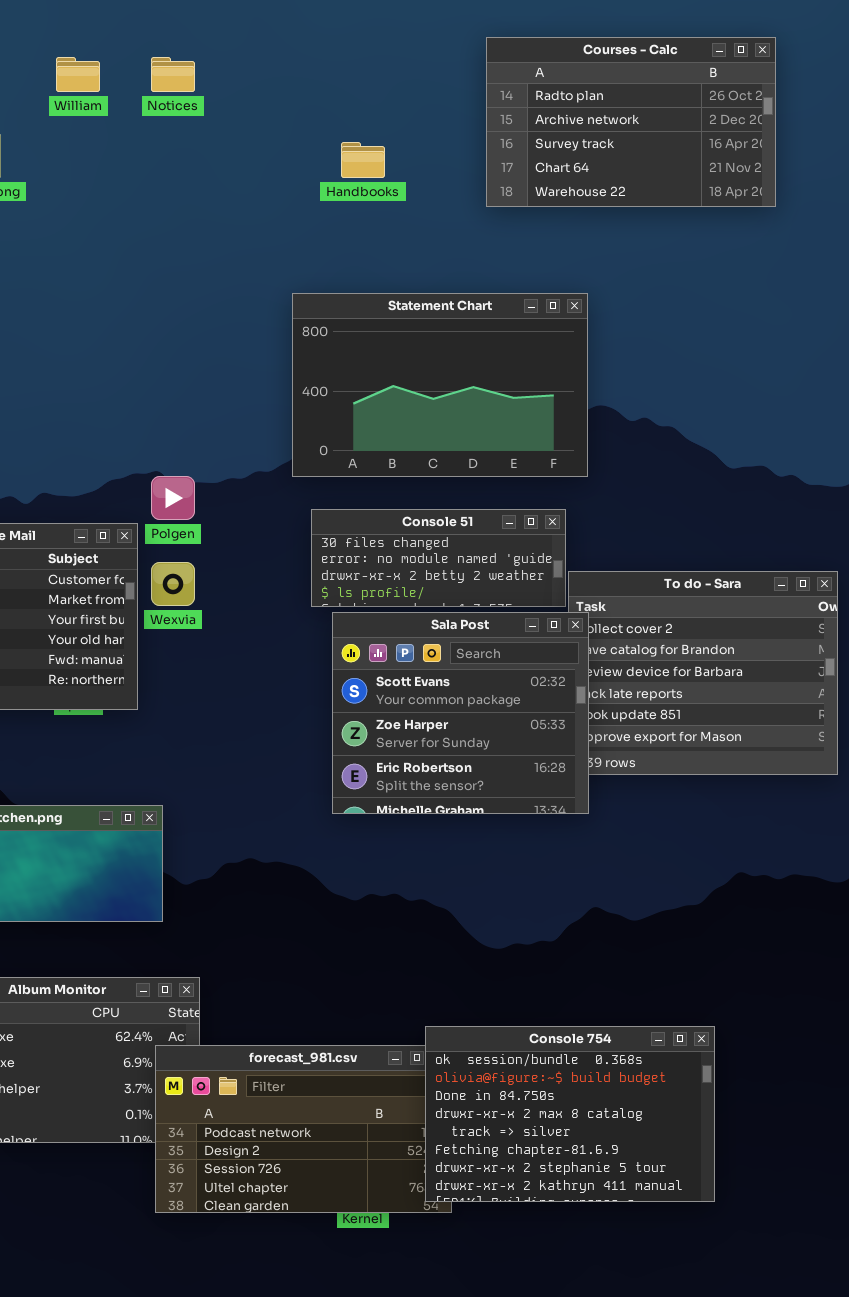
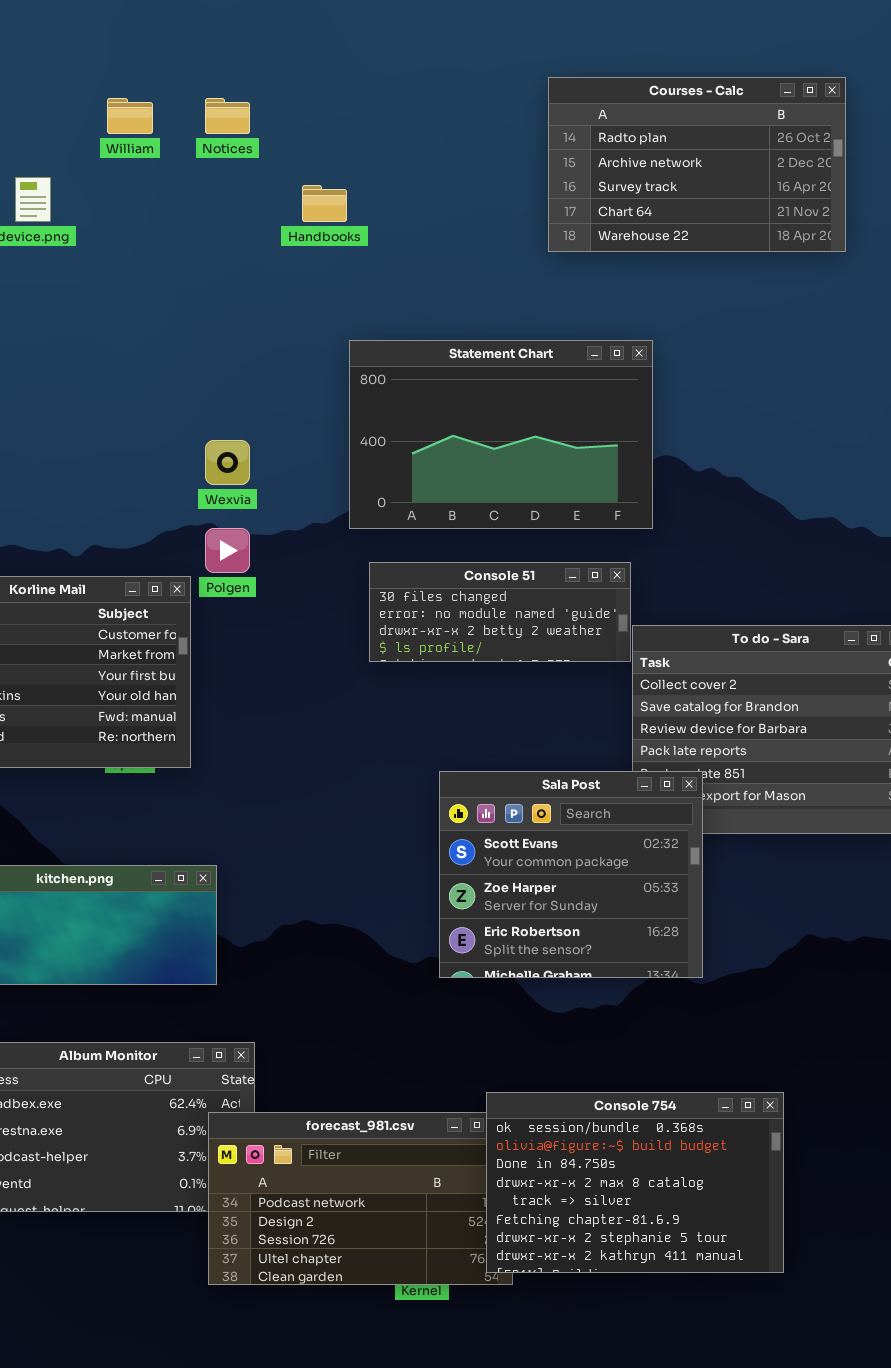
Handbooks: [341,142,385,178] -> [302,185,347,222], moved
Wexvia: [151,562,195,606] -> [205,440,250,485], moved
Sala Post: [332,612,589,814] -> [439,771,703,978], moved

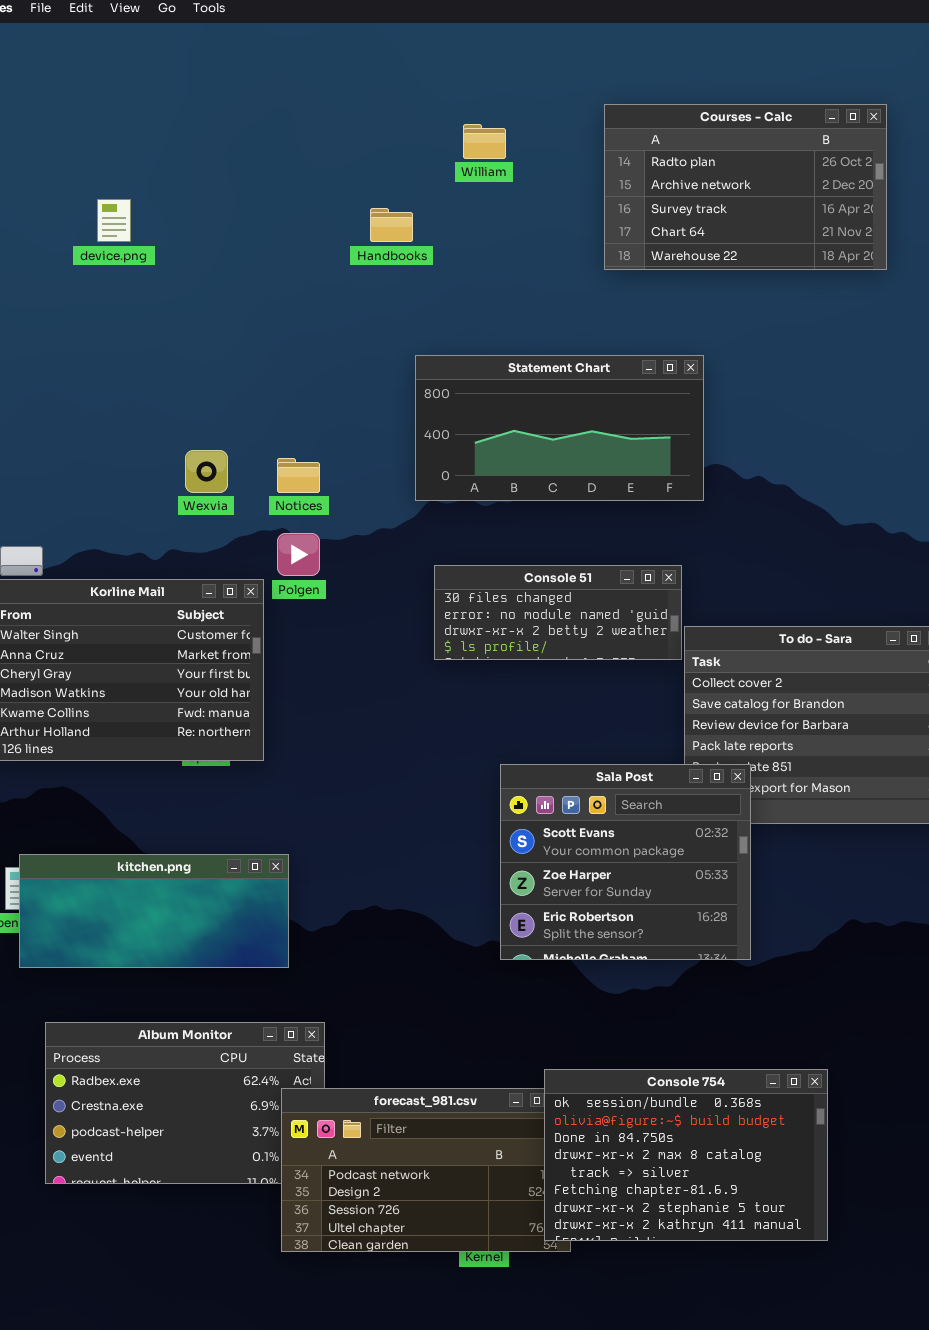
William: [107,98,153,134] -> [463,124,506,159], moved
Notices: [205,98,250,134] -> [277,458,320,493], moved
Statement Chart: [349,340,653,529] -> [415,355,704,501], resized
Wexvia: [205,440,250,485] -> [185,450,228,493], moved

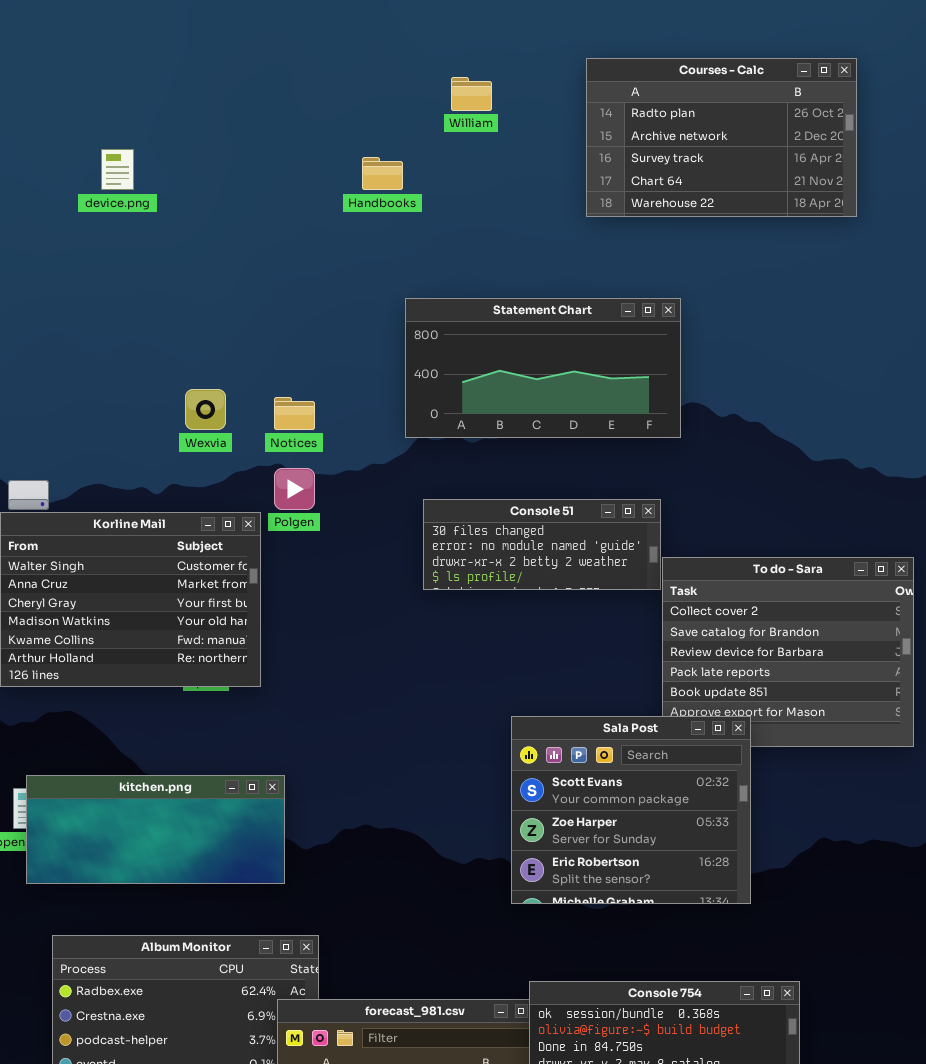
Sala Post: [500,764,751,960] -> [511,716,751,904], moved

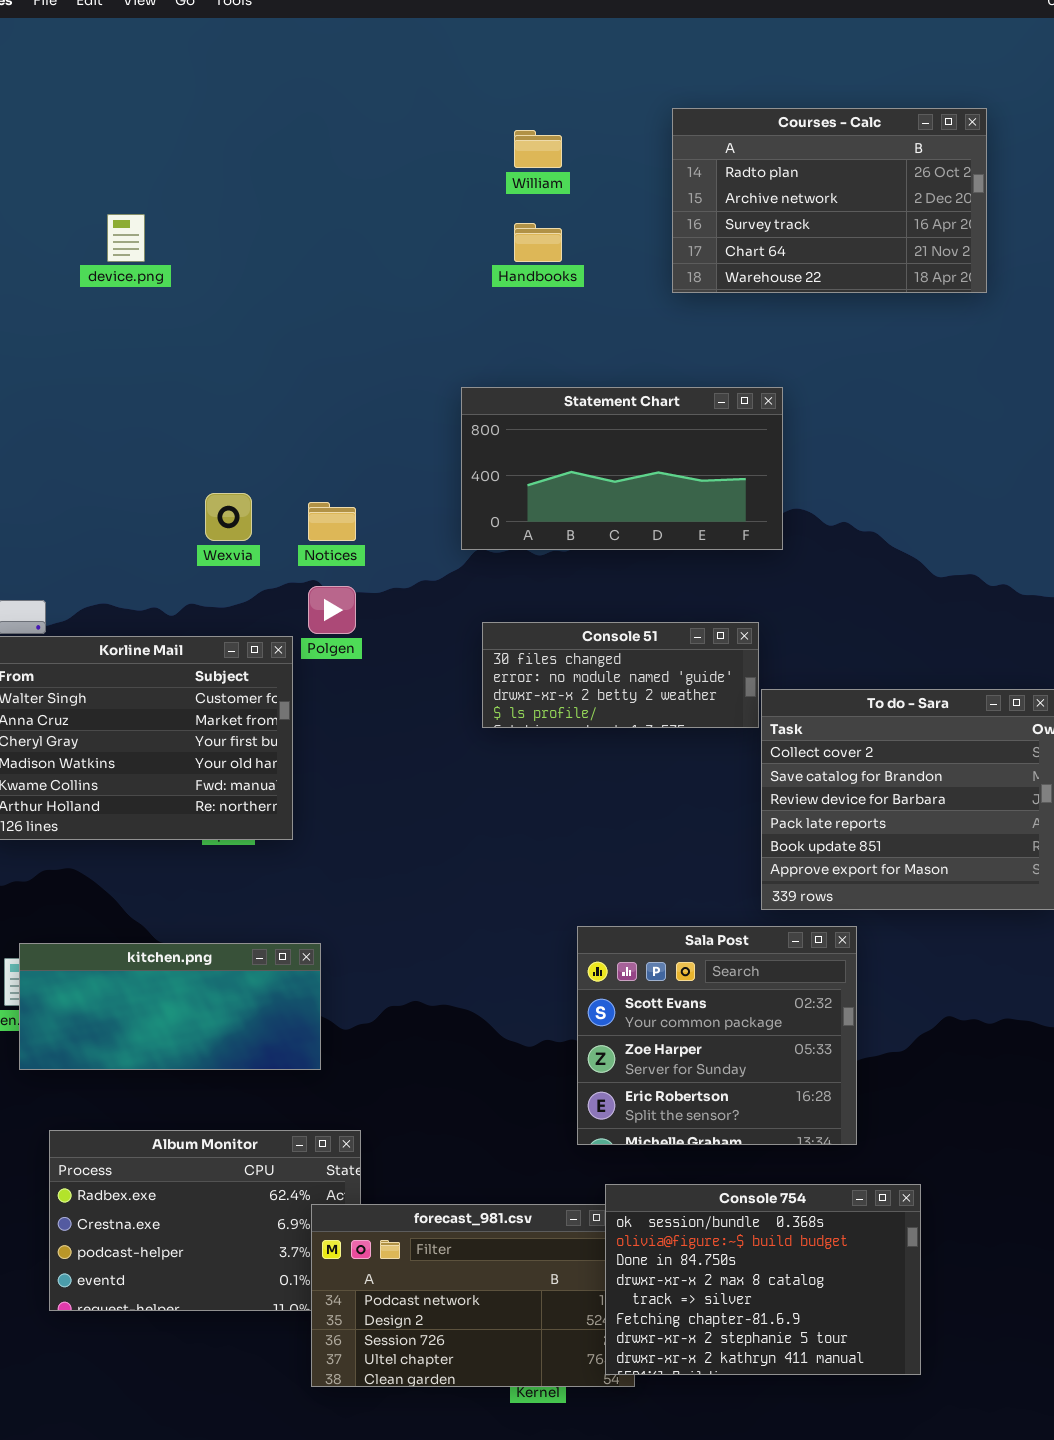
Handbooks: [362,157,403,190] -> [514,223,562,262], moved
Sala Post: [511,716,751,904] -> [577,926,857,1145], moved

